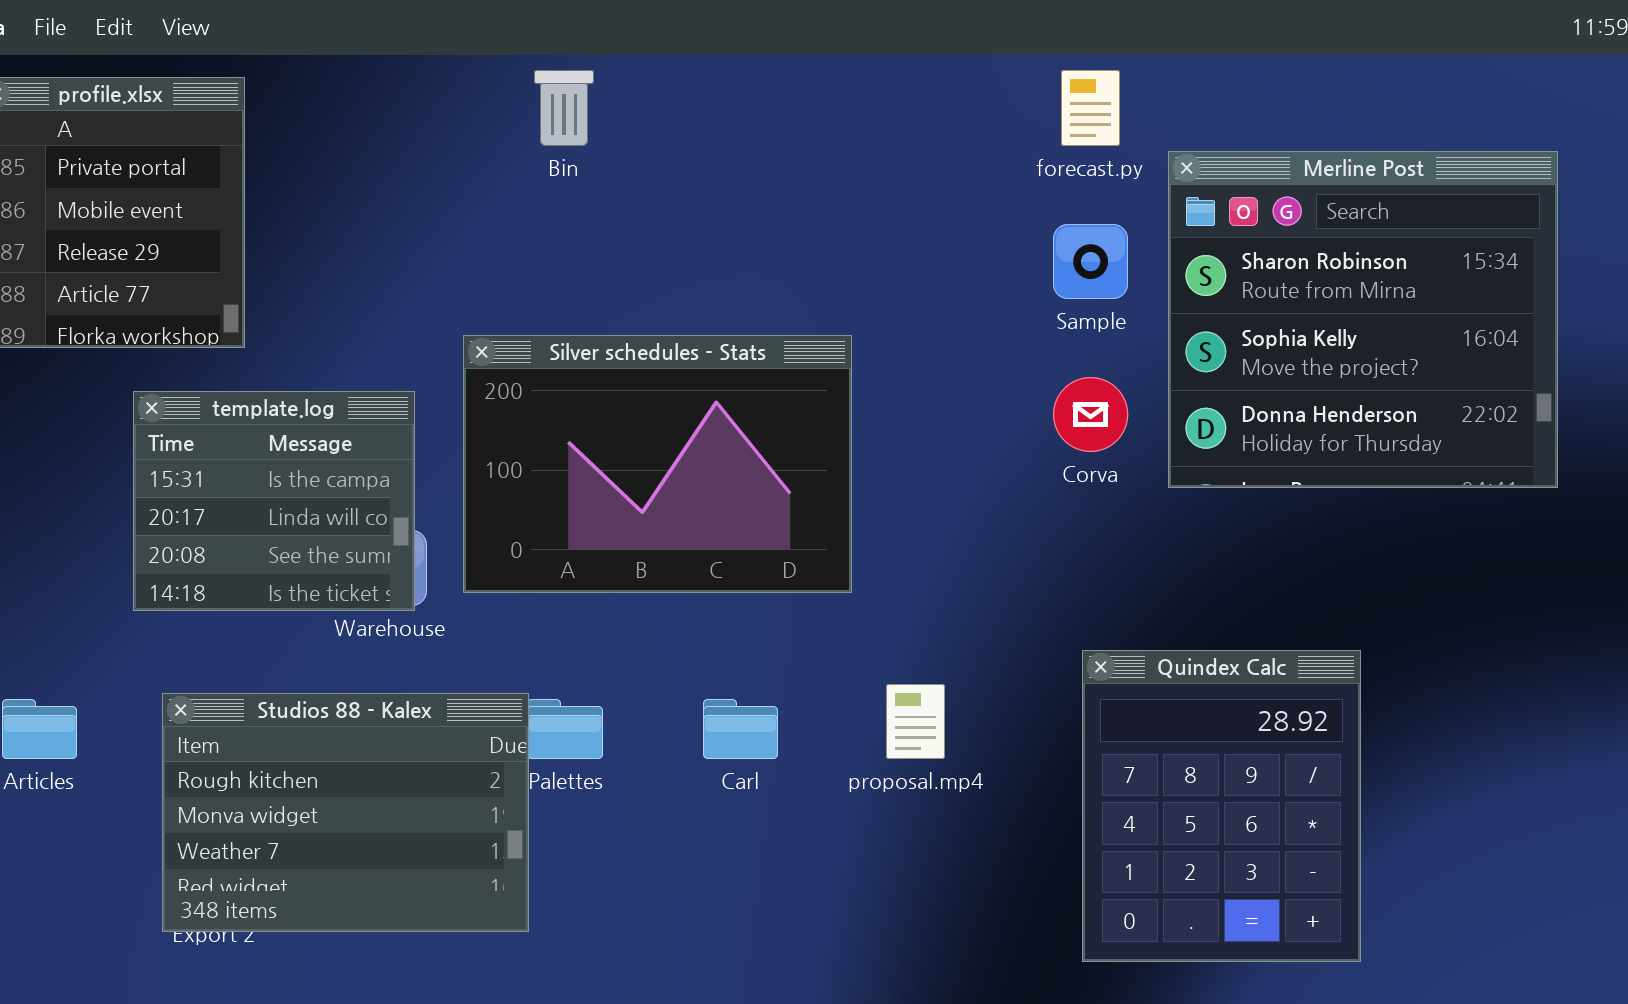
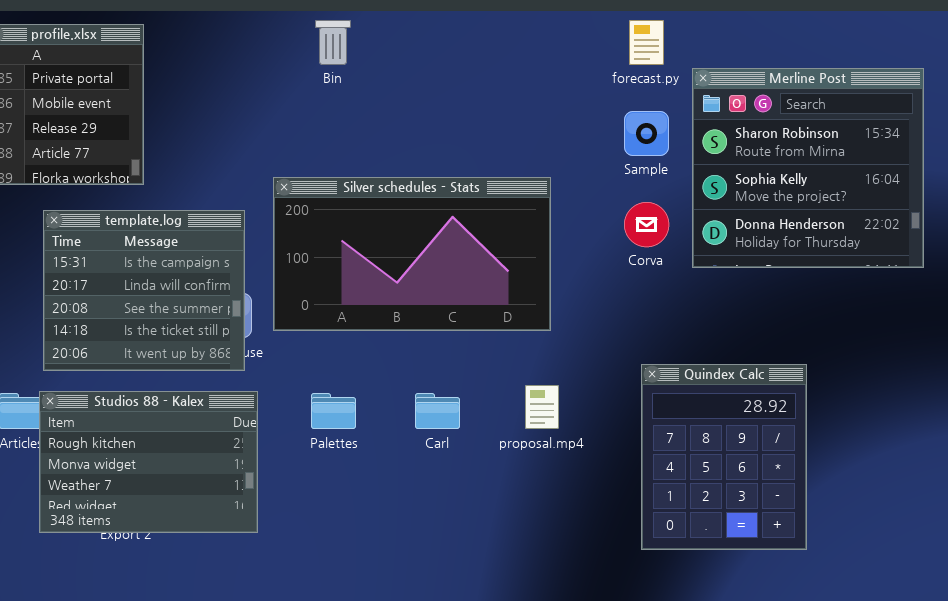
Silver schedules - Stats: [463,335,852,593] -> [273,177,551,331], resized
template.log: [133,391,415,611] -> [43,210,245,371], resized
Studios 88 - Kalex: [162,693,529,932] -> [39,391,258,533], moved

